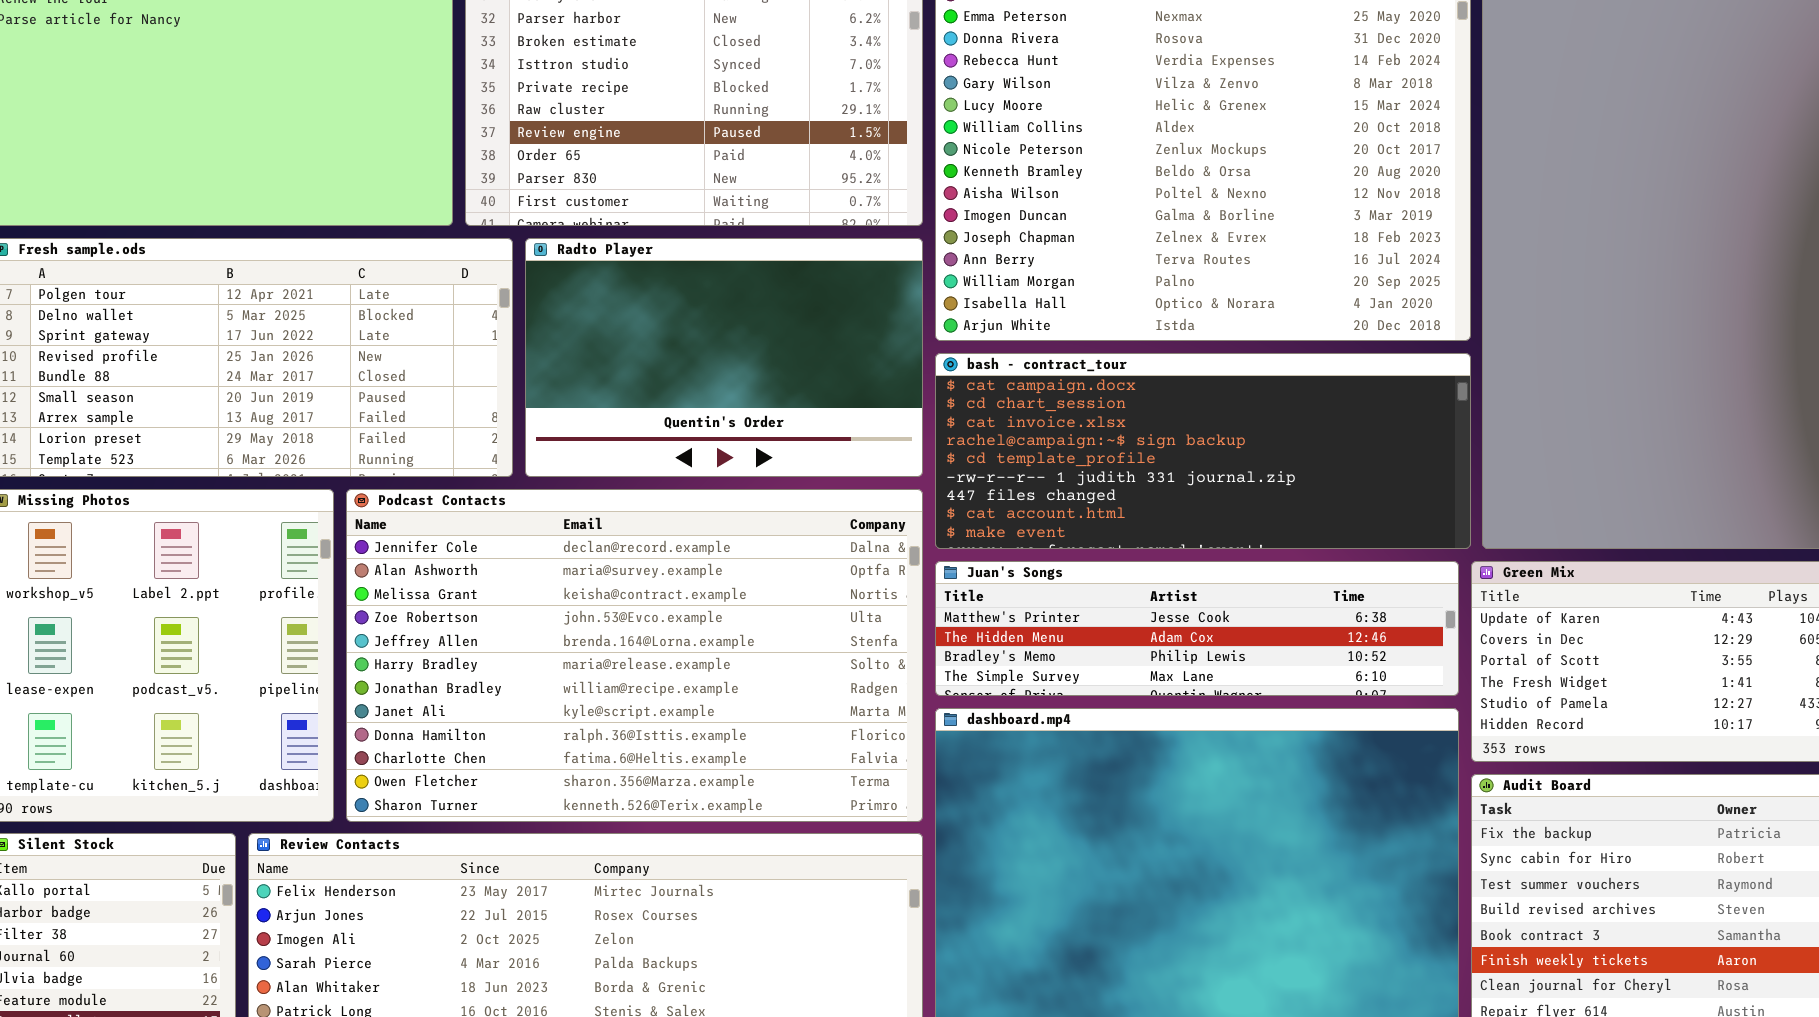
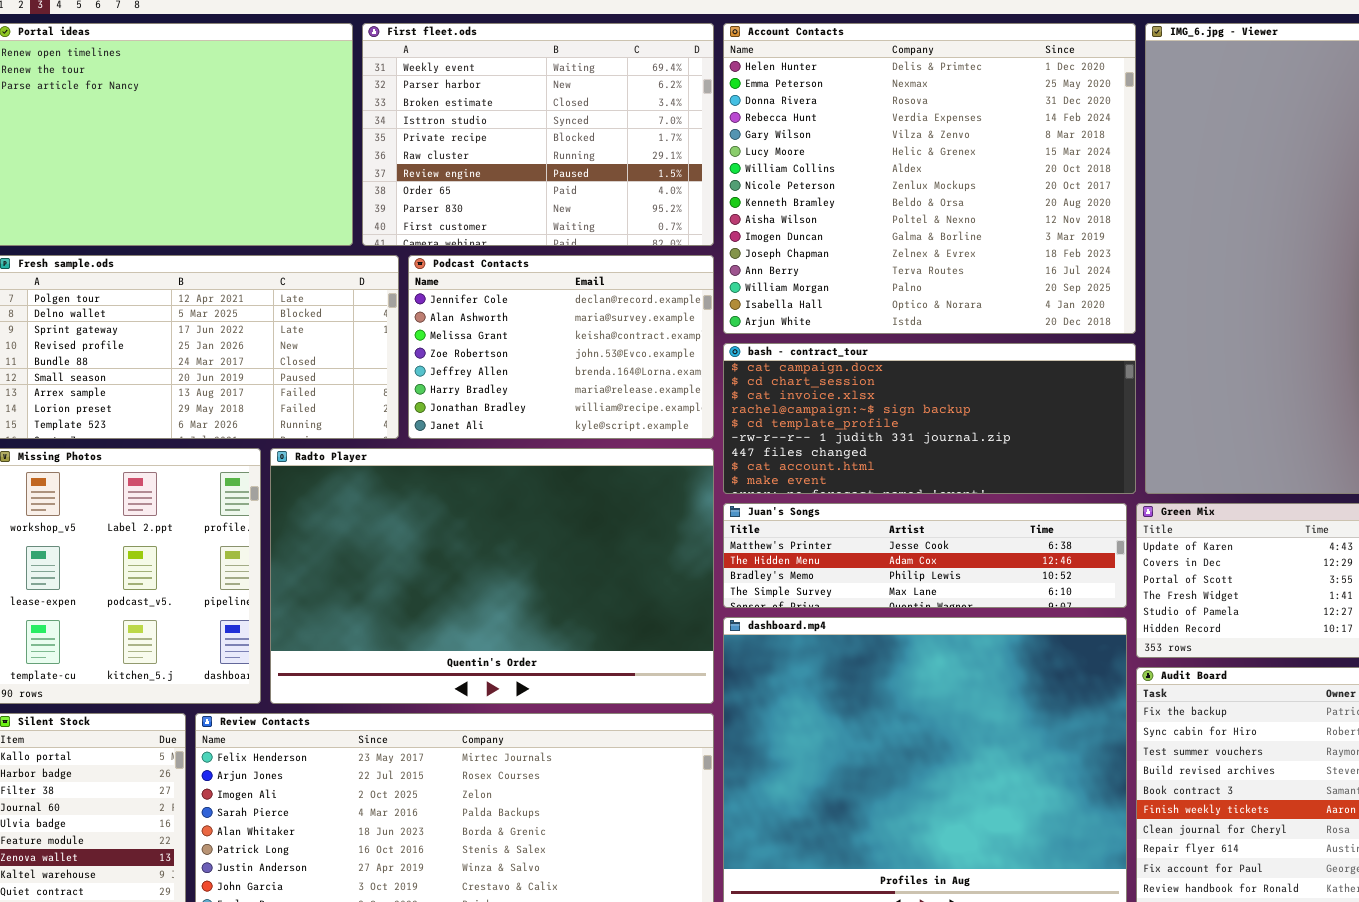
Radto Player: [525,238,923,477] -> [270,448,714,704], moved, resized
Podcast Contacts: [346,489,923,822] -> [408,255,714,439], moved, resized

